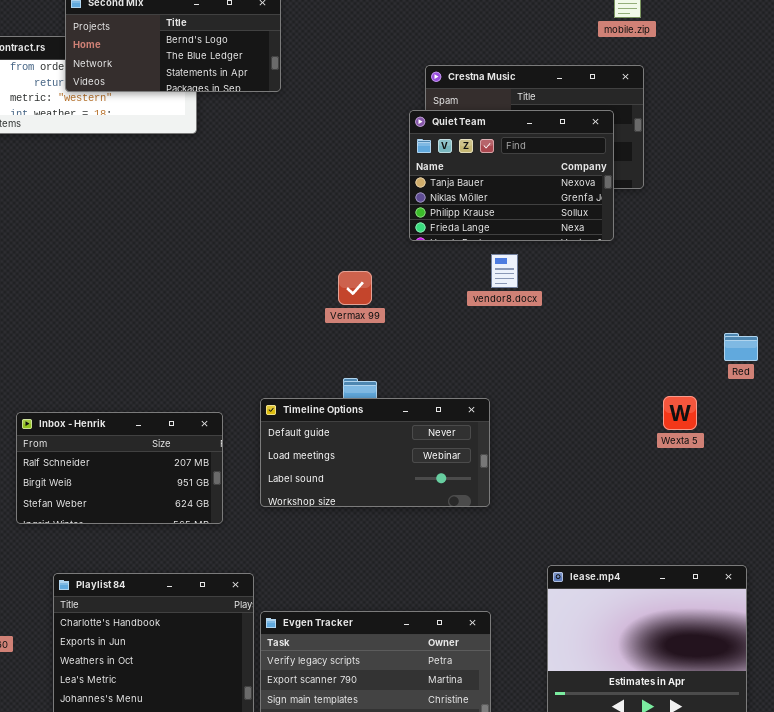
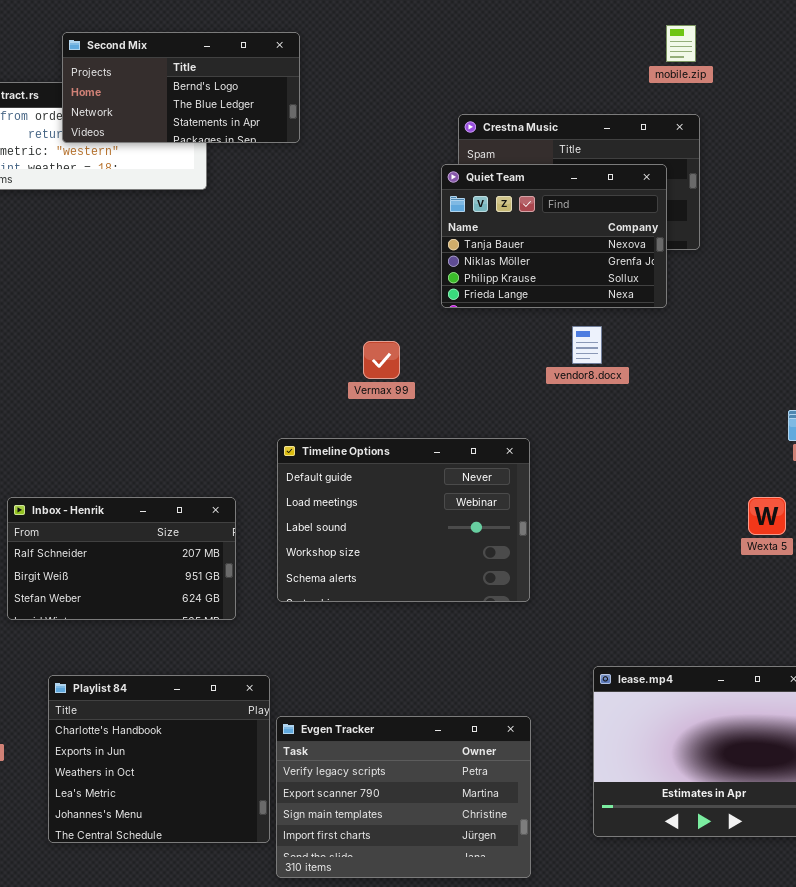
vendor8.docx: [491,254,518,288] -> [572,326,602,364], moved
Wexta 5: [663,396,697,430] -> [748,497,786,535], moved
Timeline Options: [260,398,490,507] -> [277,438,530,602], resized

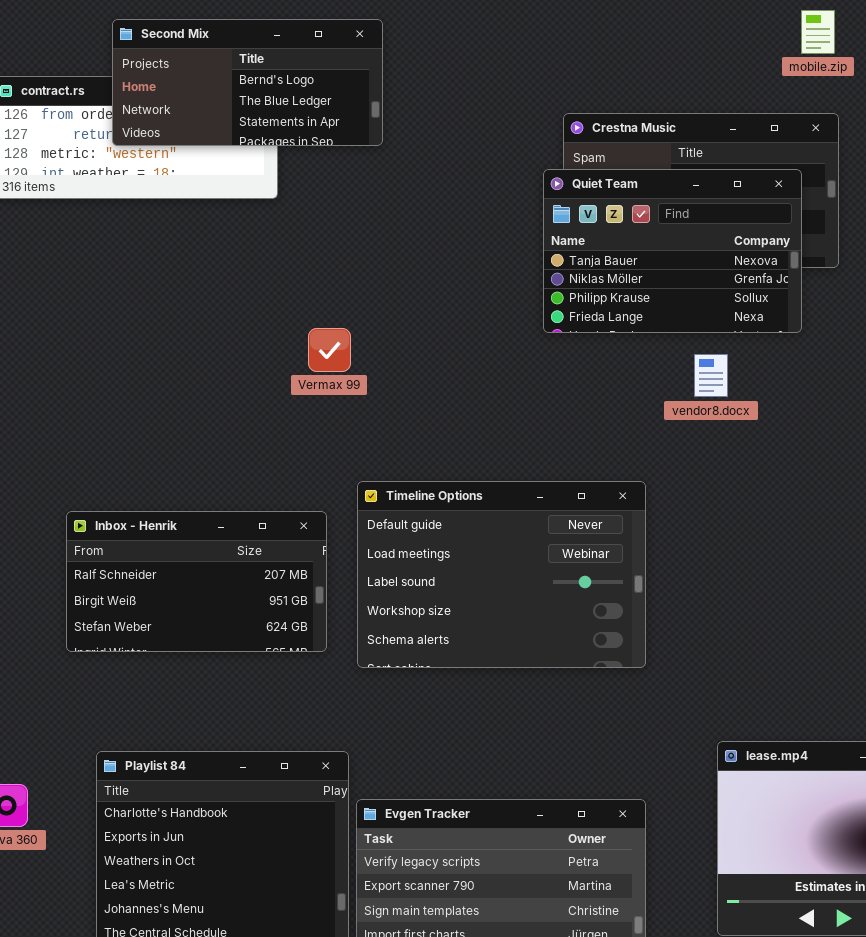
Vermax 99: [363,341,400,379] -> [308,328,351,372], moved
Inbox - Henrik: [7,497,236,620] -> [66,511,327,652], moved

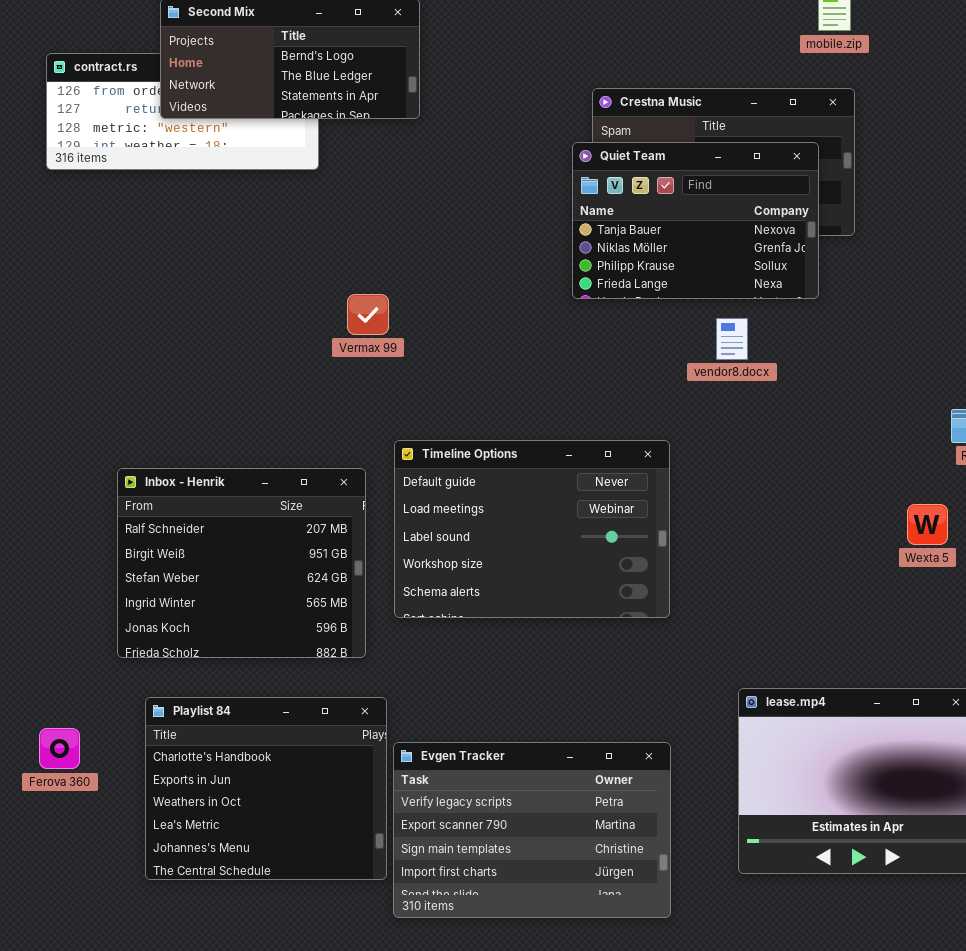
Inbox - Henrik: [66,511,327,652] -> [117,468,366,658], resized

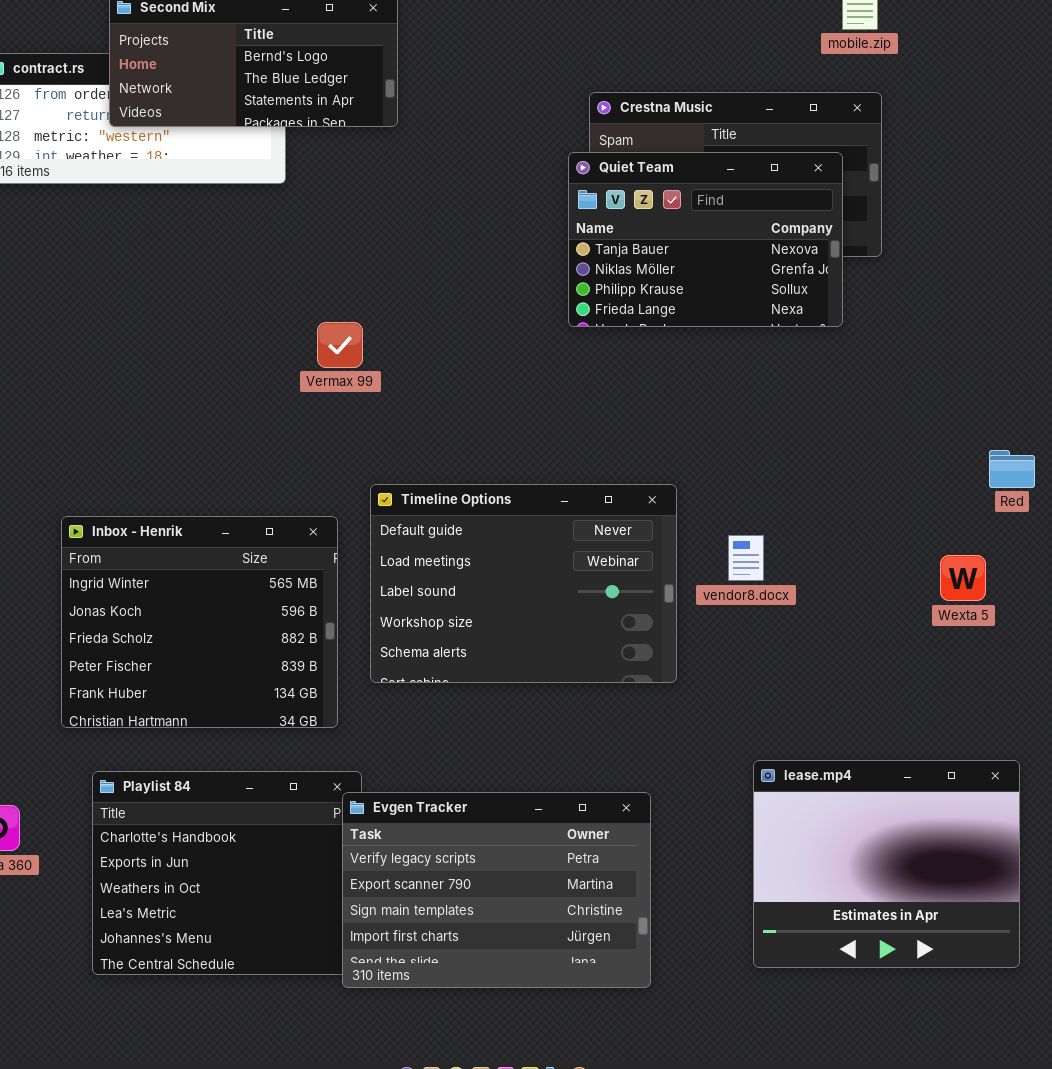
vendor8.docx: [716,318,748,360] -> [728,535,764,581], moved
Inbox - Henrik: [117,468,366,658] -> [61,516,338,728], scrolled down 3 rows
Evgen Tracker: [393,742,671,918] -> [342,792,651,988], moved

